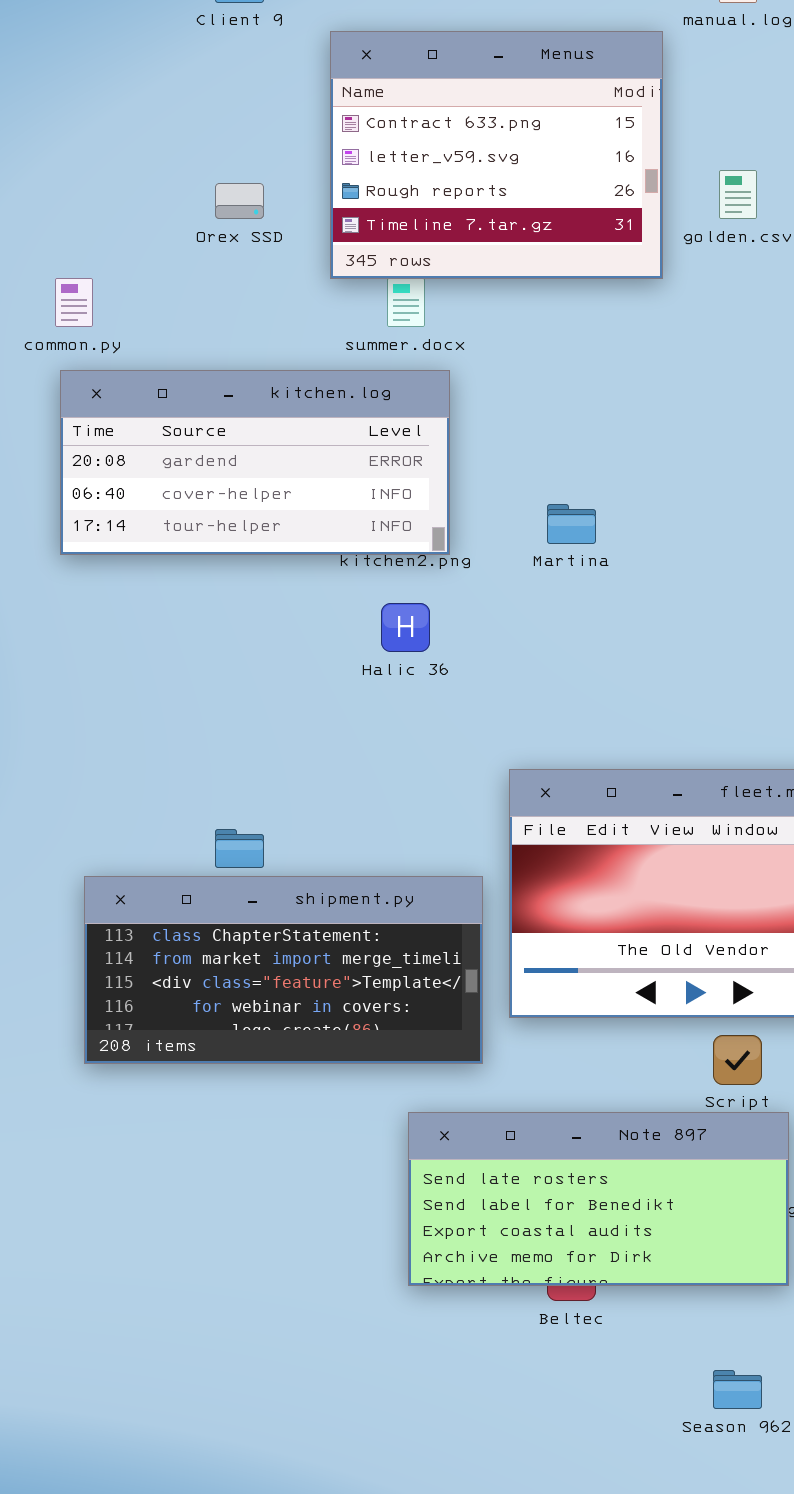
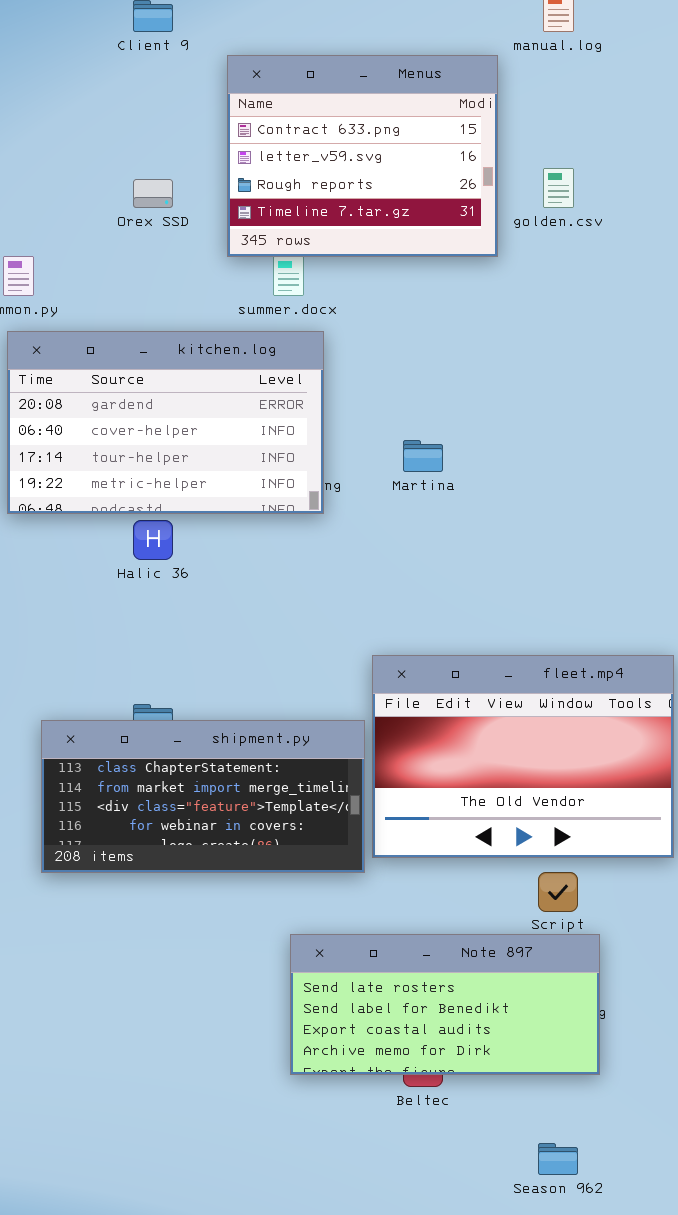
kitchen.log: [60,370,450,555] -> [7,331,324,514], resized
Halic 36: [381,603,430,652] -> [133,520,173,560], moved
shipment.py: [84,876,483,1064] -> [41,720,365,873], moved

